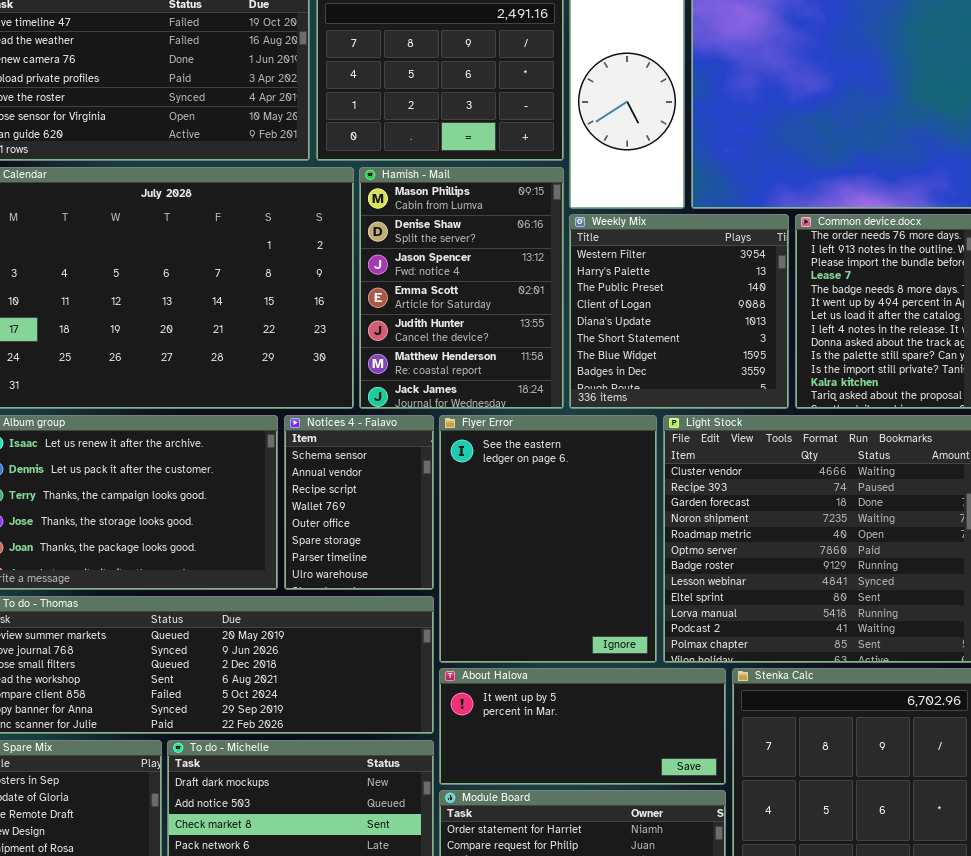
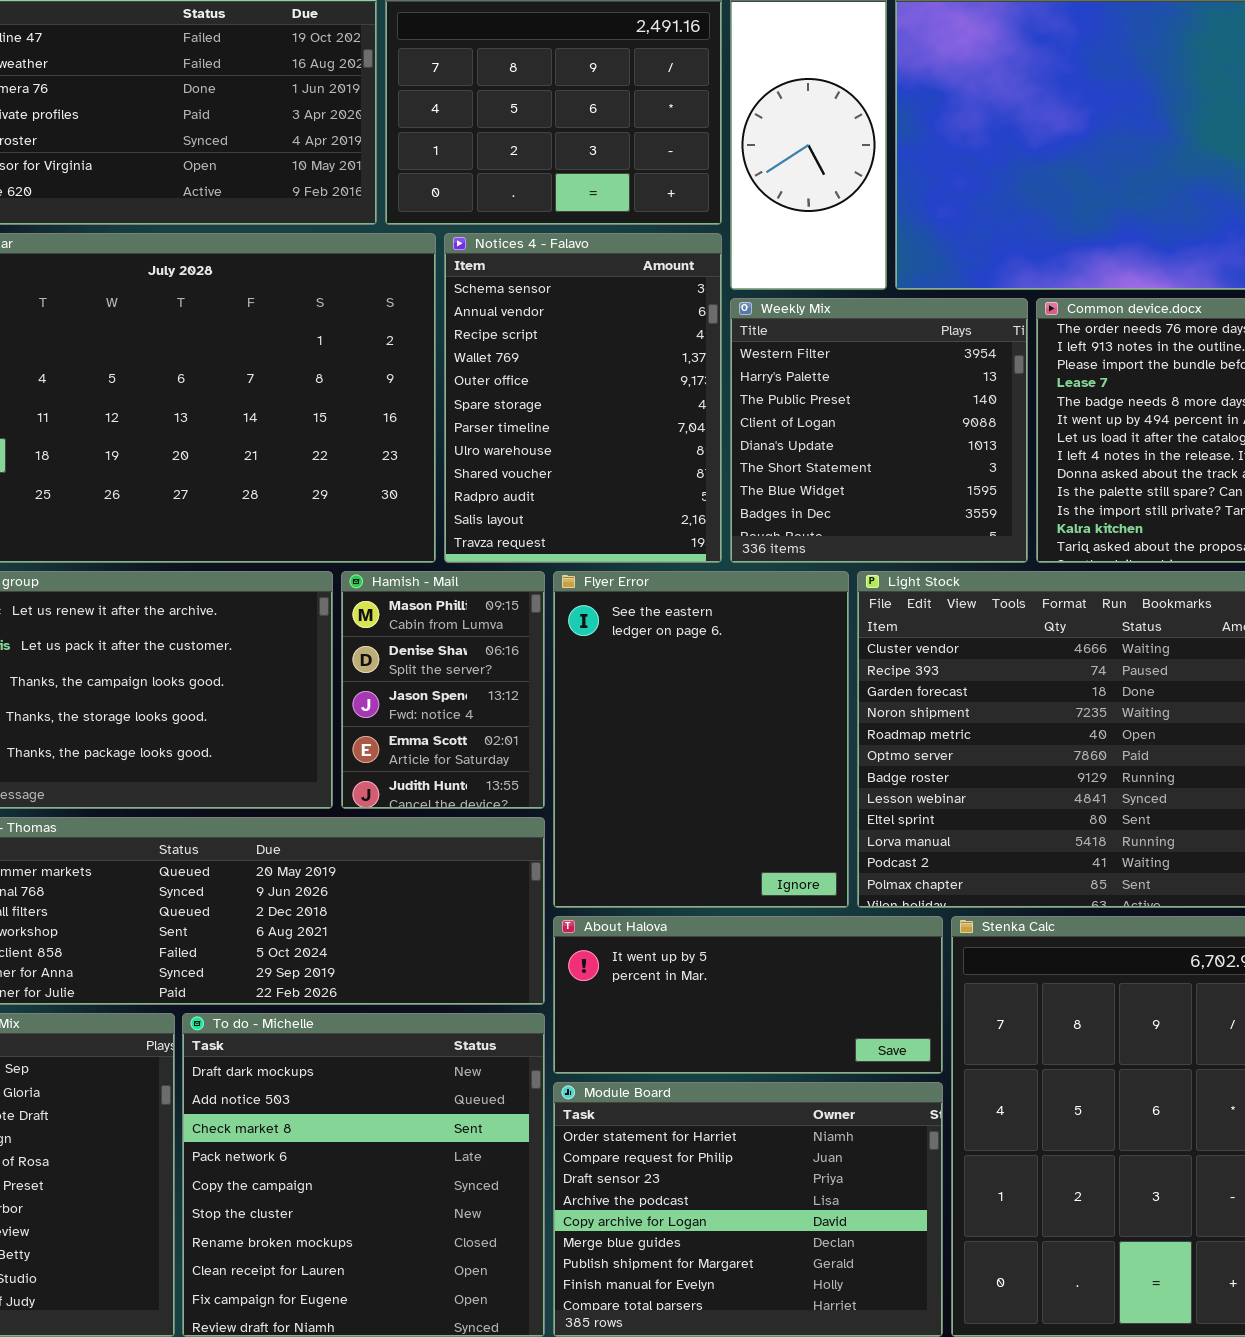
Hamish - Mail: [359,167,564,409] -> [341,571,545,809], moved, resized
Notices 4 - Falavo: [284,415,434,590] -> [444,233,722,563], moved, resized

